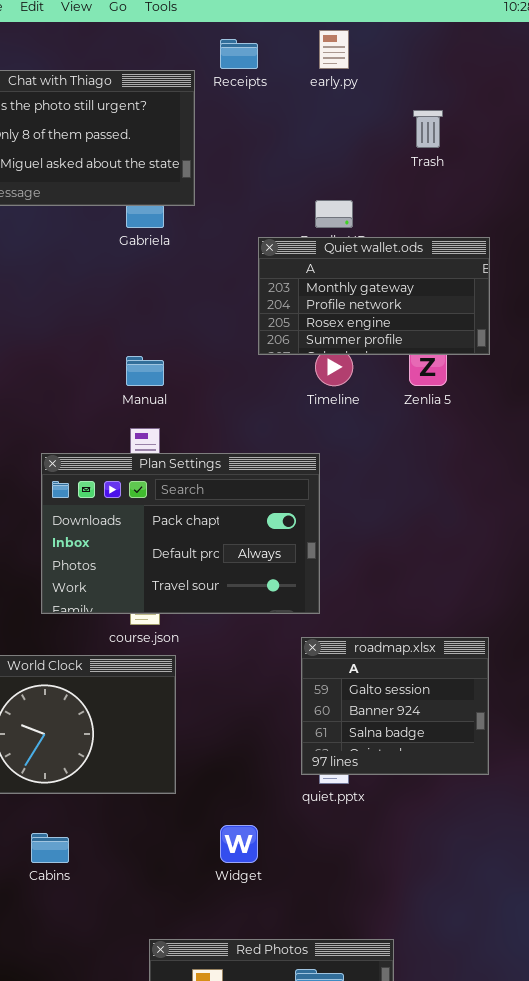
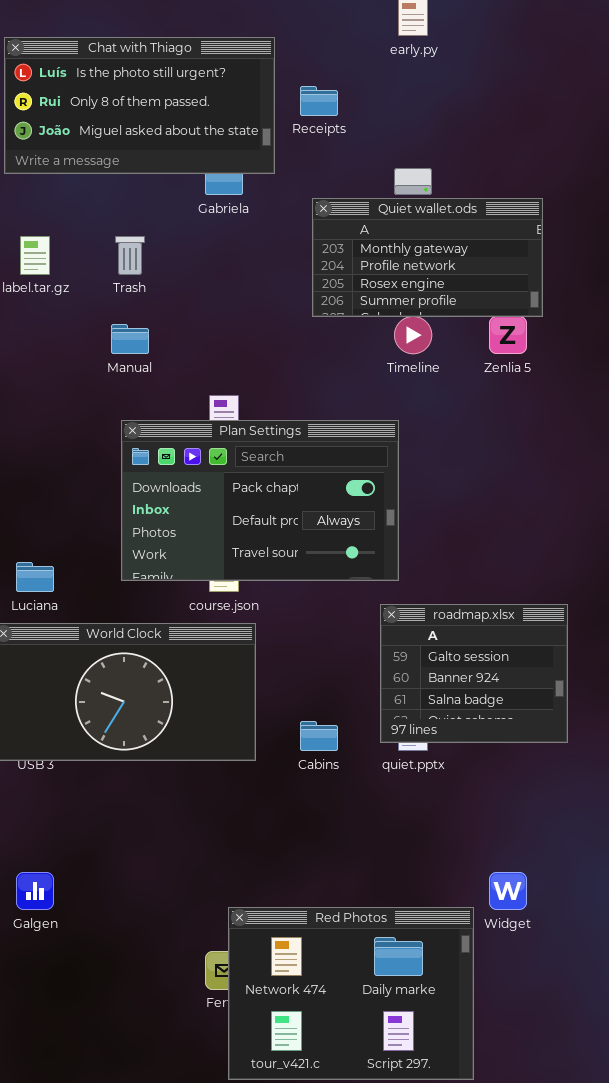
Receipts: [220,39,258,69] -> [300,86,338,116], moved
Trash: [413,110,443,148] -> [115,236,145,275], moved
Quiet wallet.ods: [258,237,490,355] -> [312,198,543,317], moved
Manual: [126,356,164,386] -> [111,324,149,354], moved
Widget: [220,825,258,863] -> [489,872,527,910], moved
Cabins: [31,833,69,863] -> [300,721,338,751], moved

